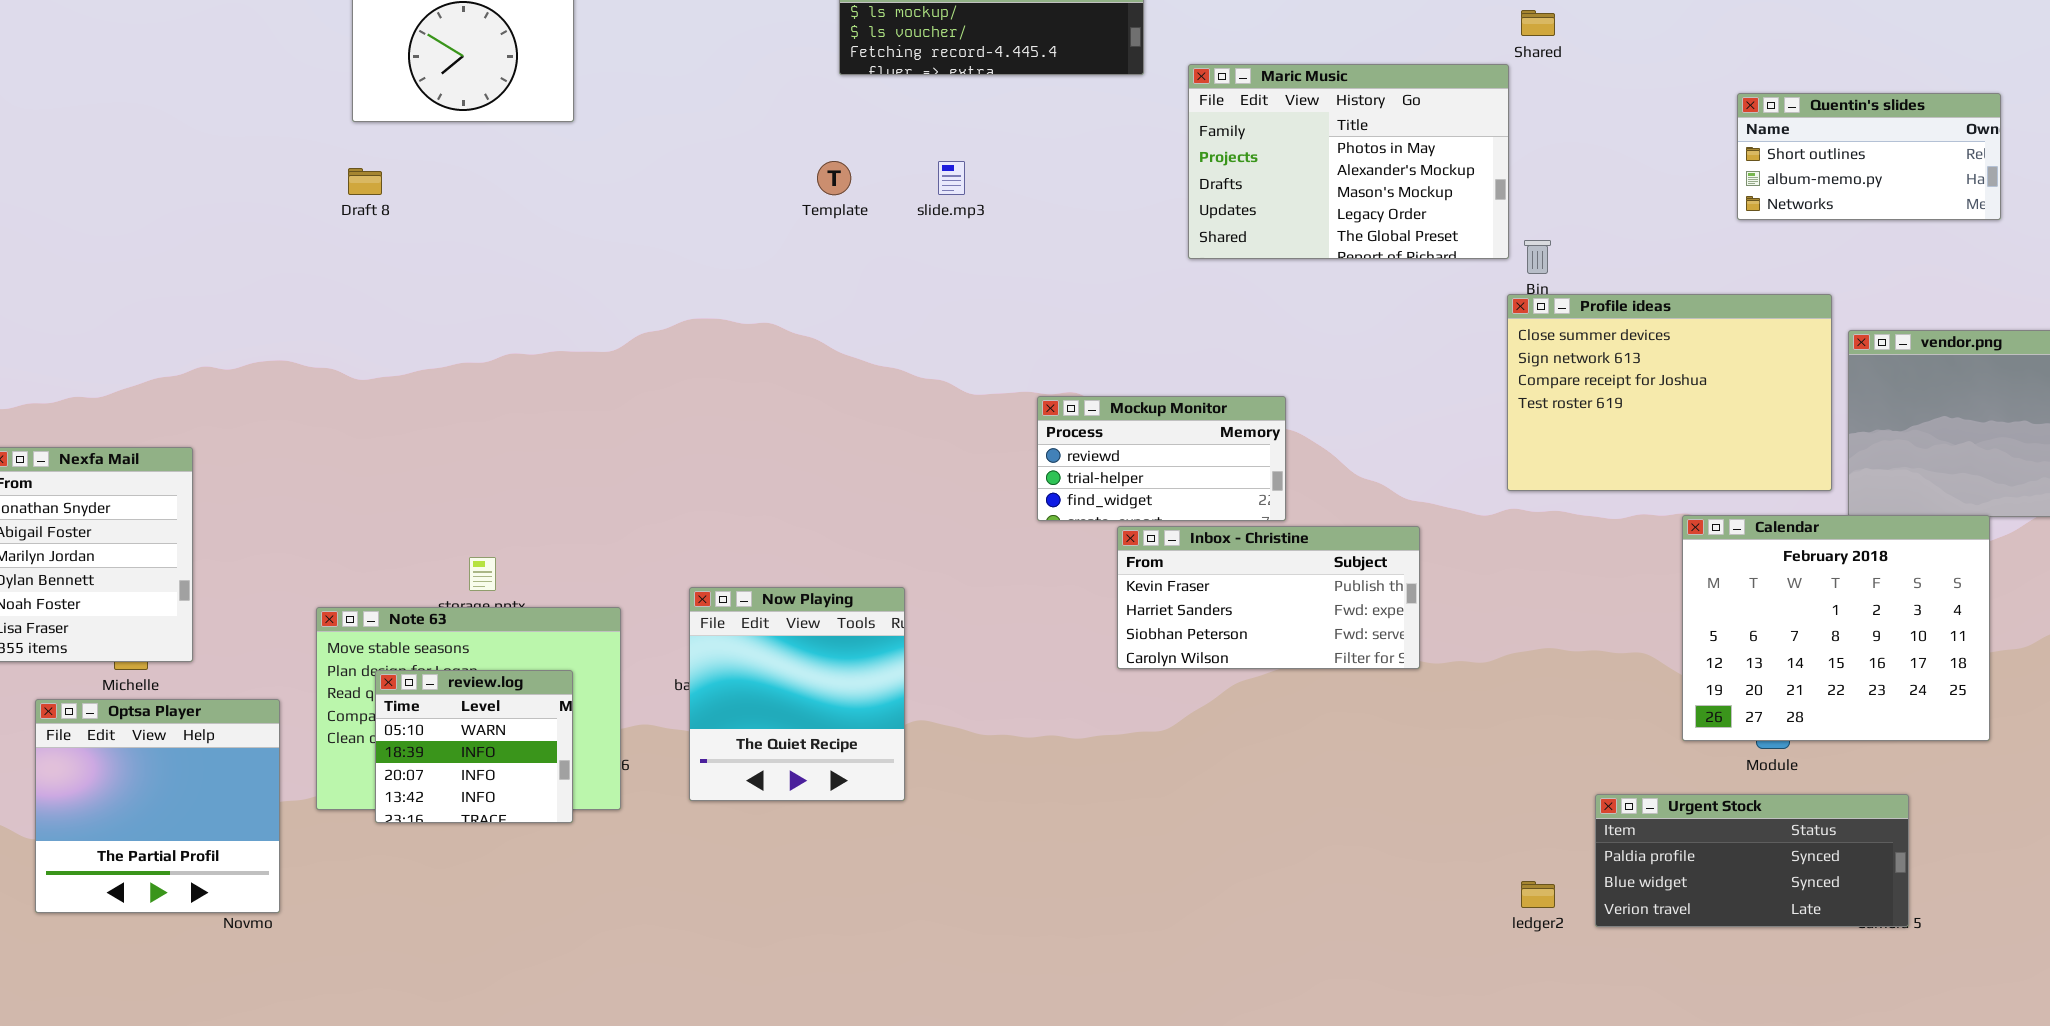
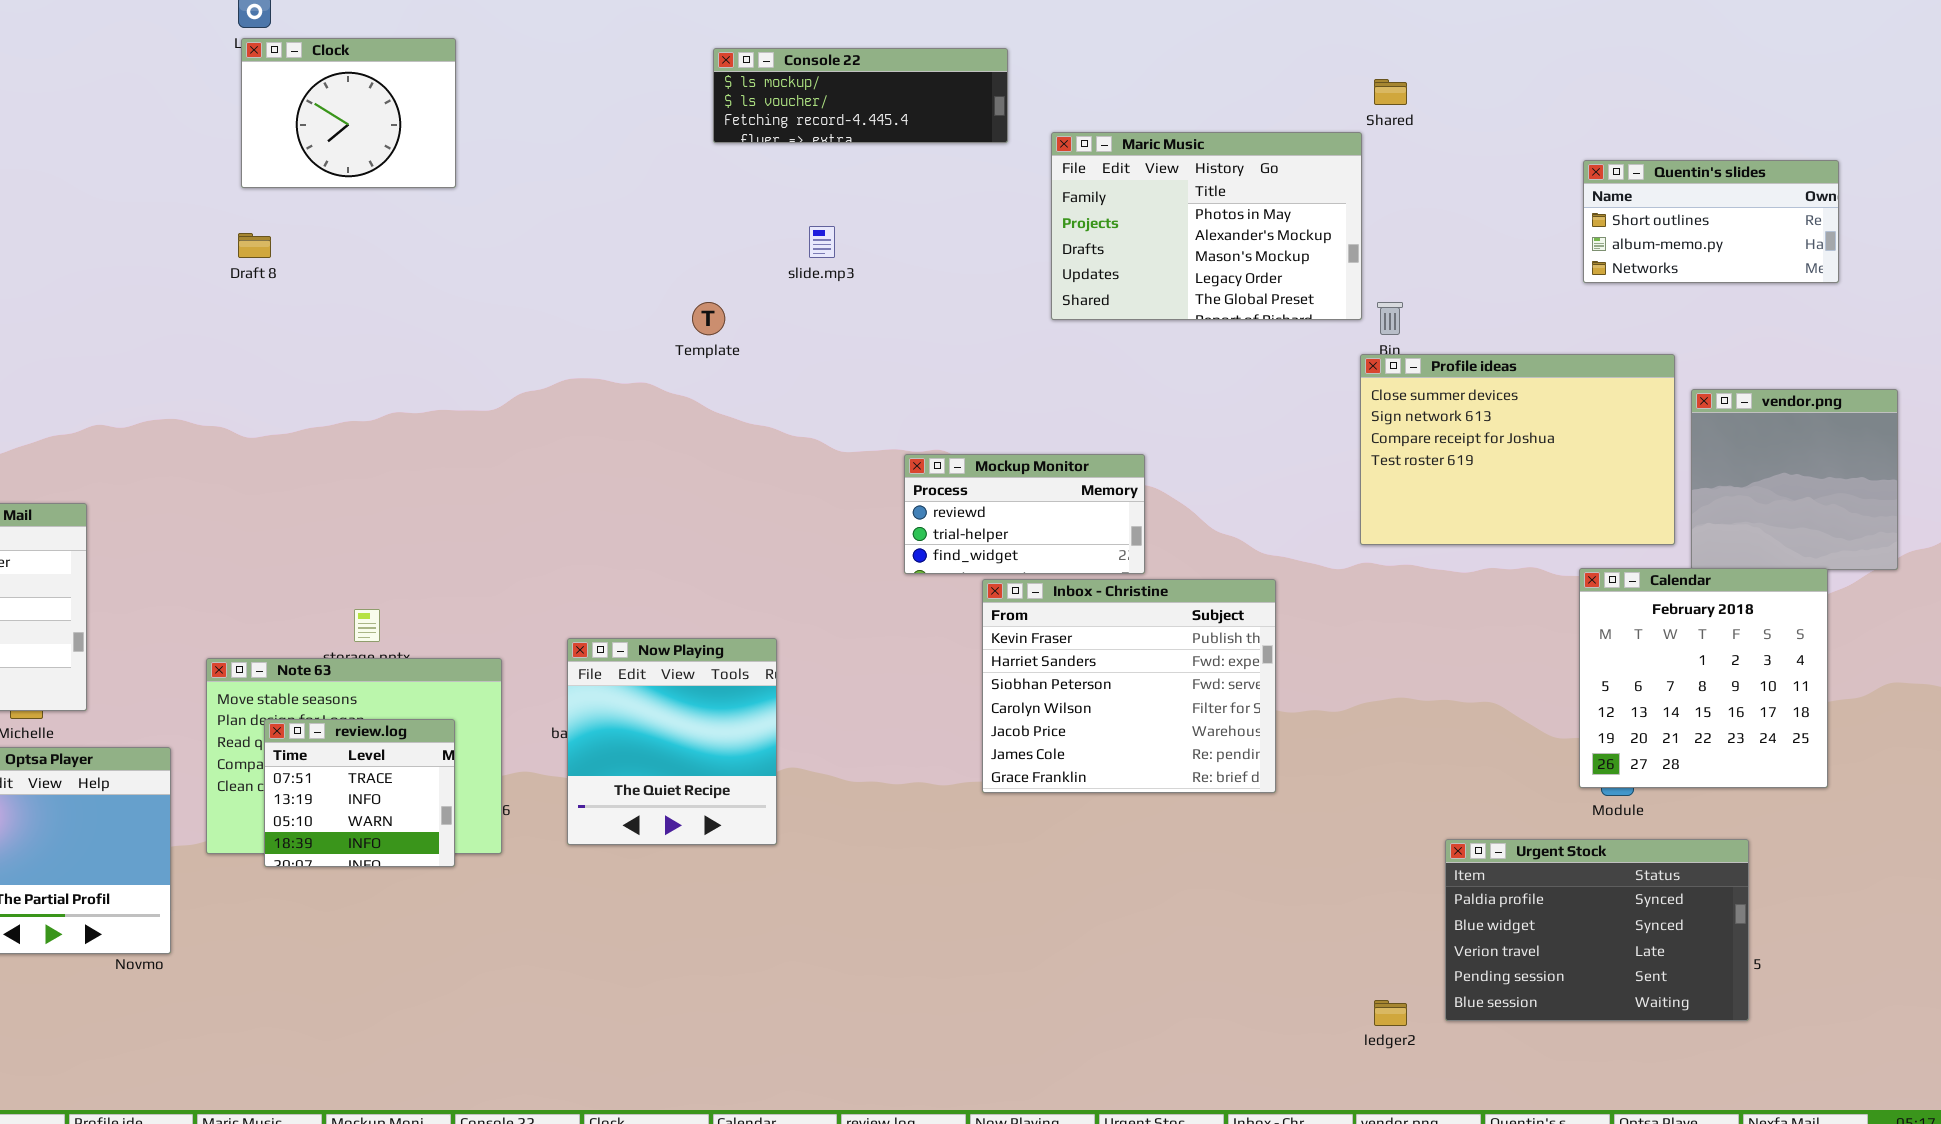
Template: [817,161,851,195] -> [692,302,725,335], moved
Calendar: [1682,515,1990,741] -> [1579,568,1828,788], resized
Inbox - Christine: [1117,526,1420,669] -> [982,579,1276,793], resized
review.log: [375,670,573,823] -> [264,719,455,867], scrolled up 2 rows
Urgent Stock: [1595,794,1909,927] -> [1445,839,1749,1021], resized
ledger2: [1521,881,1555,908] -> [1374,1000,1407,1026], moved

